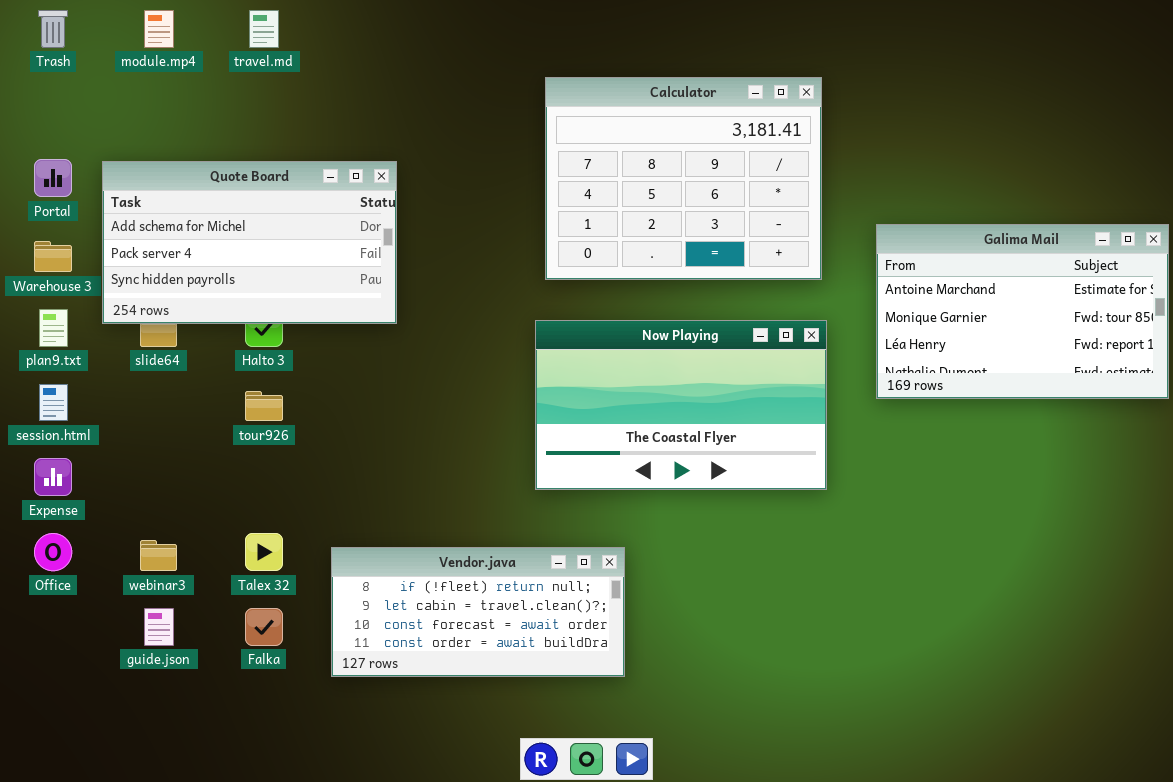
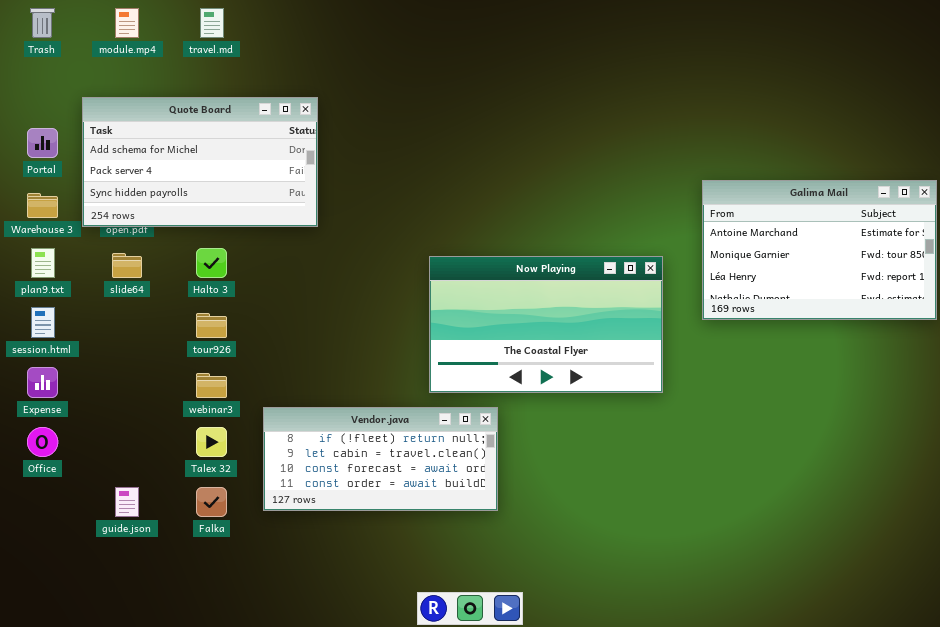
Calculator: [545,77,822,280] -> none, closed
Quote Board: [102,161,397,324] -> [82,97,318,227], moved
webinar3: [140,540,177,571] -> [196,373,227,398], moved
Vendor.java: [331,547,625,677] -> [263,407,498,511], moved

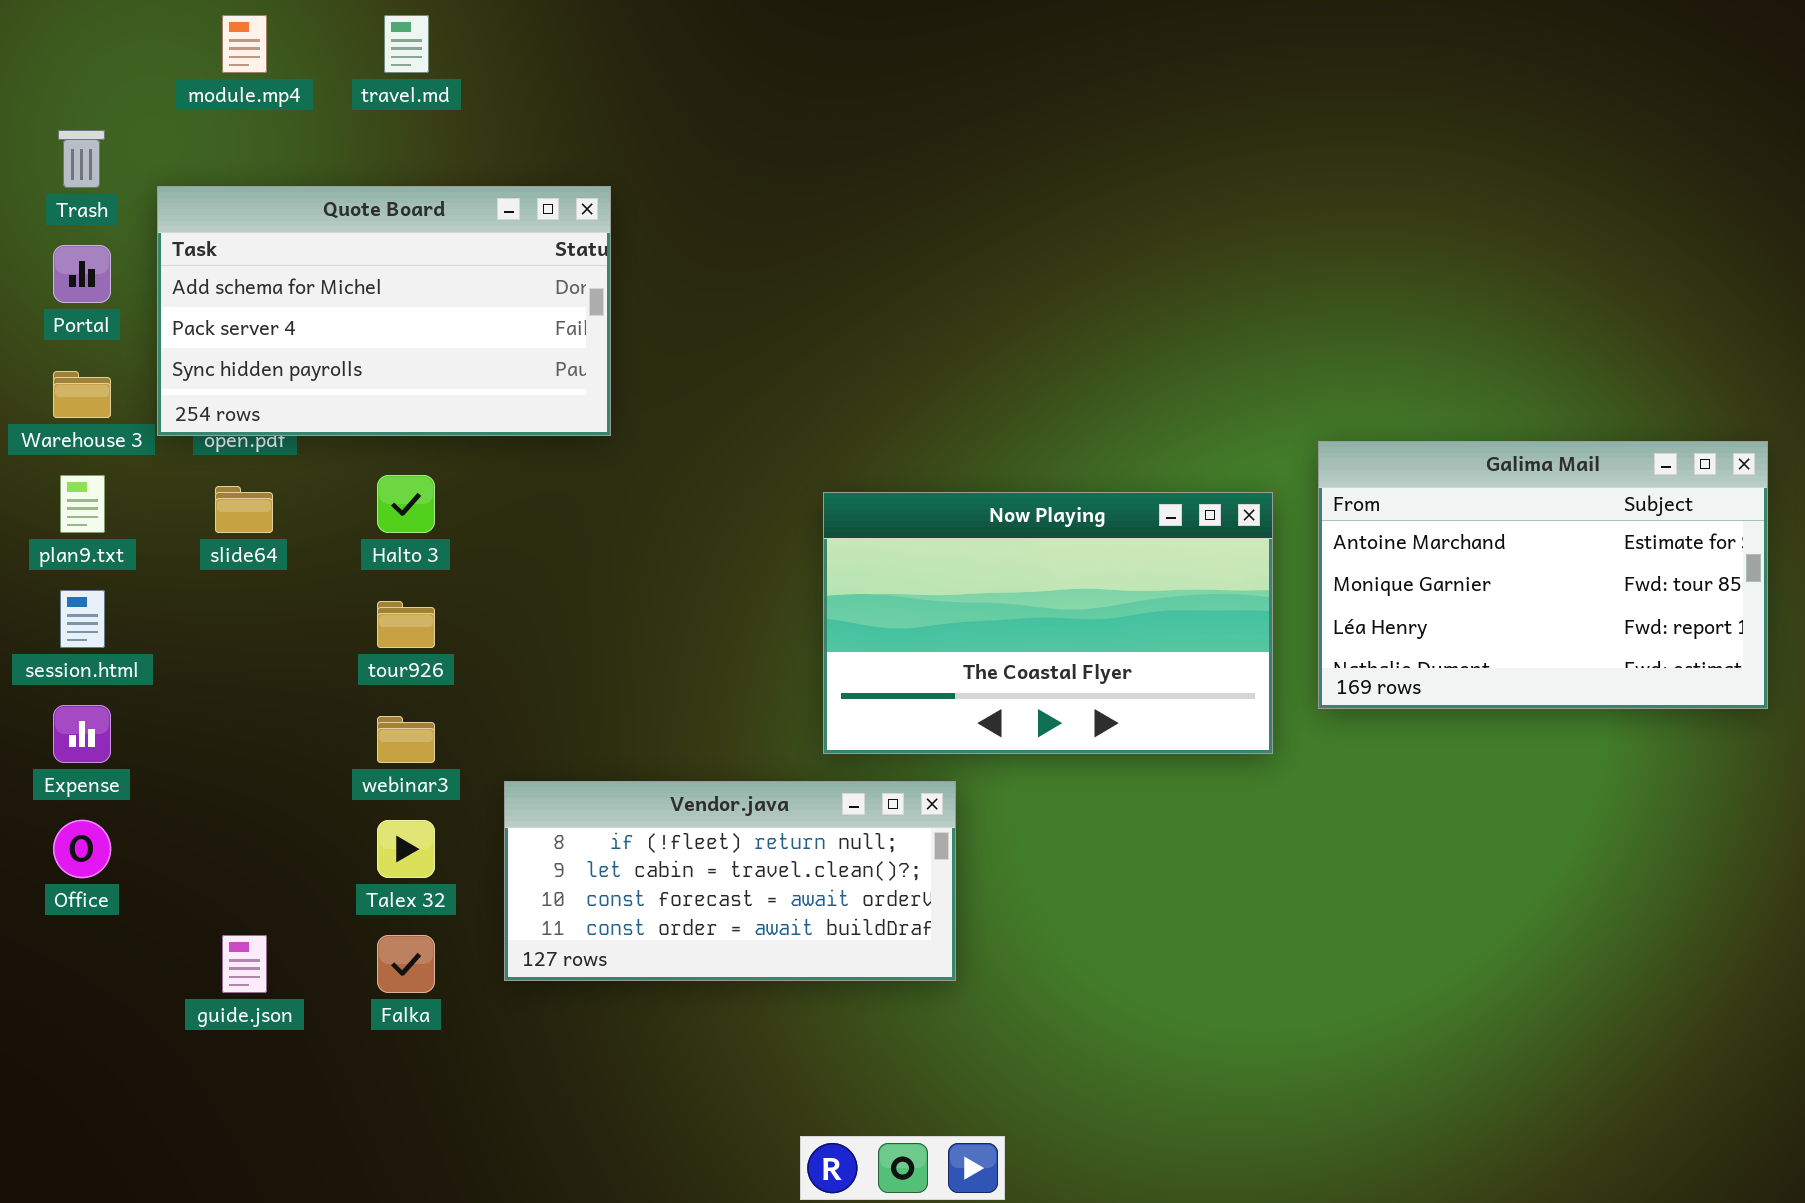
Trash: [30,8,55,38] -> [58,130,105,188], moved
Galima Mail: [702,180,937,320] -> [1318,441,1768,709], moved

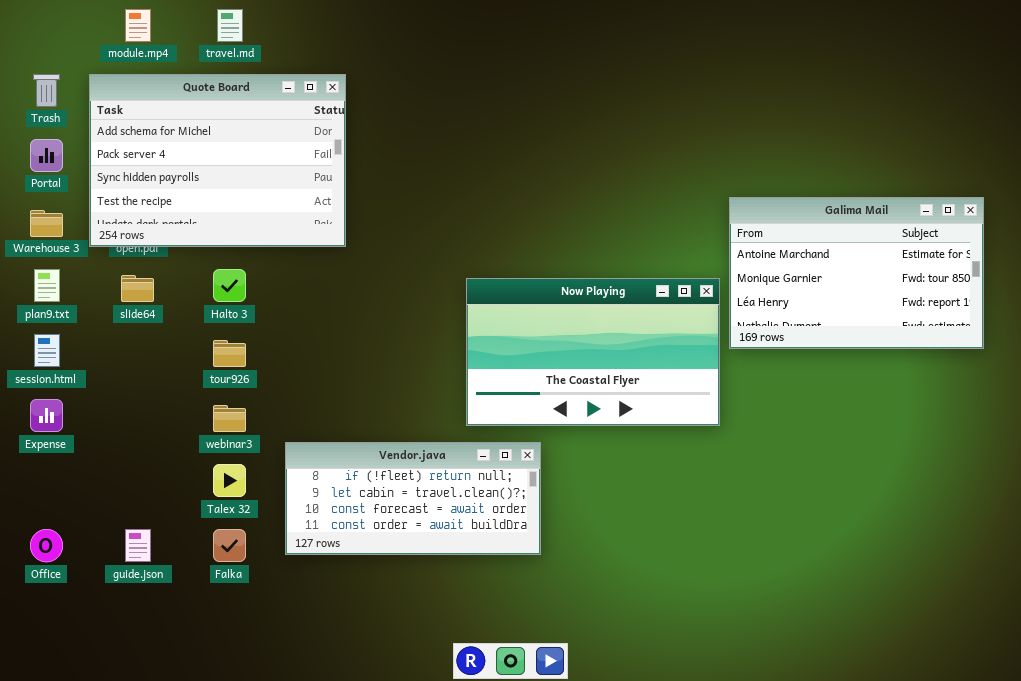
Quote Board: [157,186,611,436] -> [89,74,346,247], resized
Galima Mail: [1318,441,1768,709] -> [729,197,984,349], moved
Office: [53,820,111,878] -> [30,529,63,562], moved

